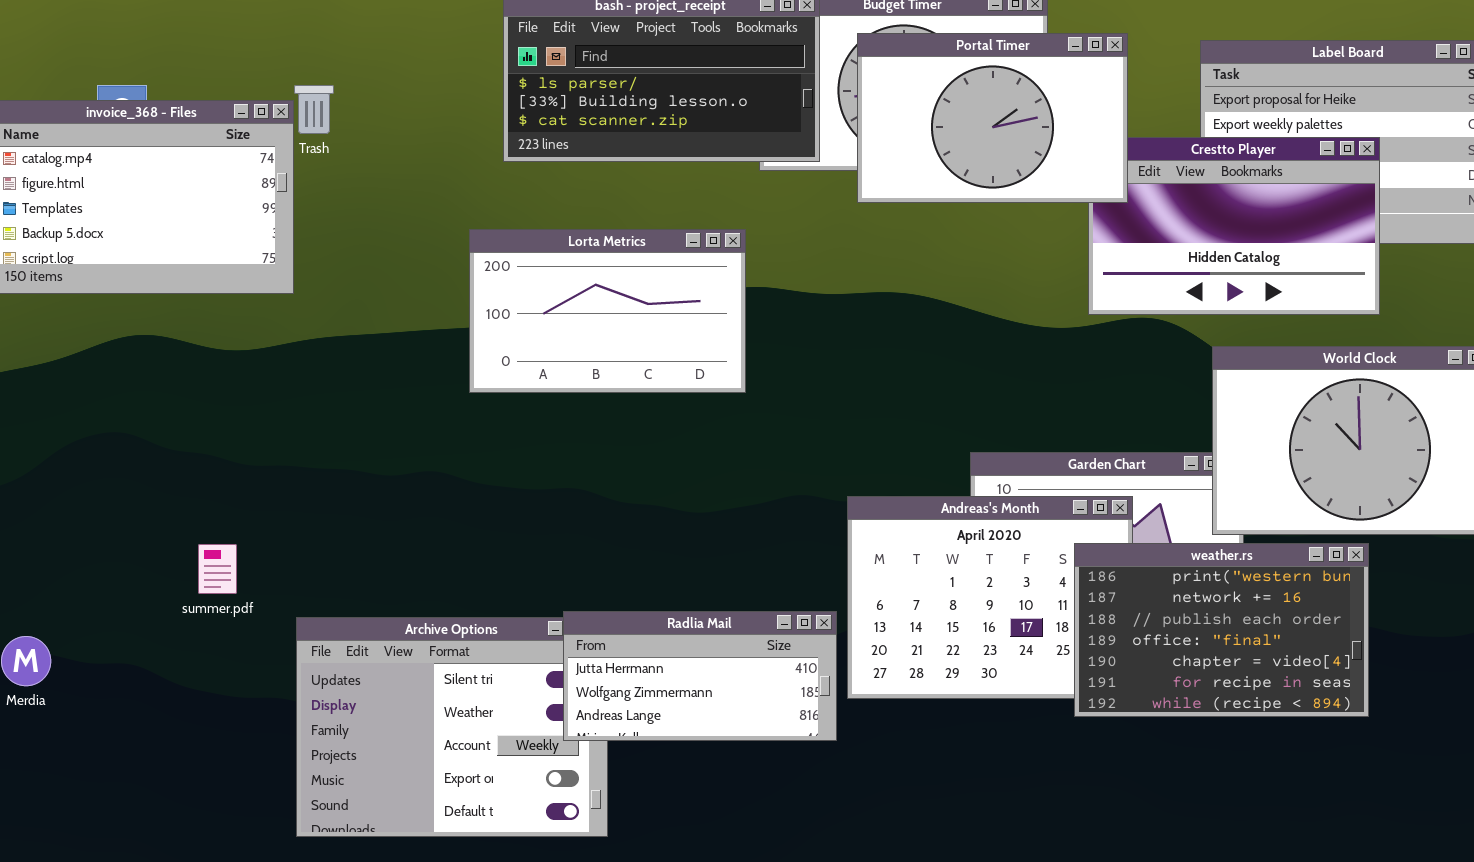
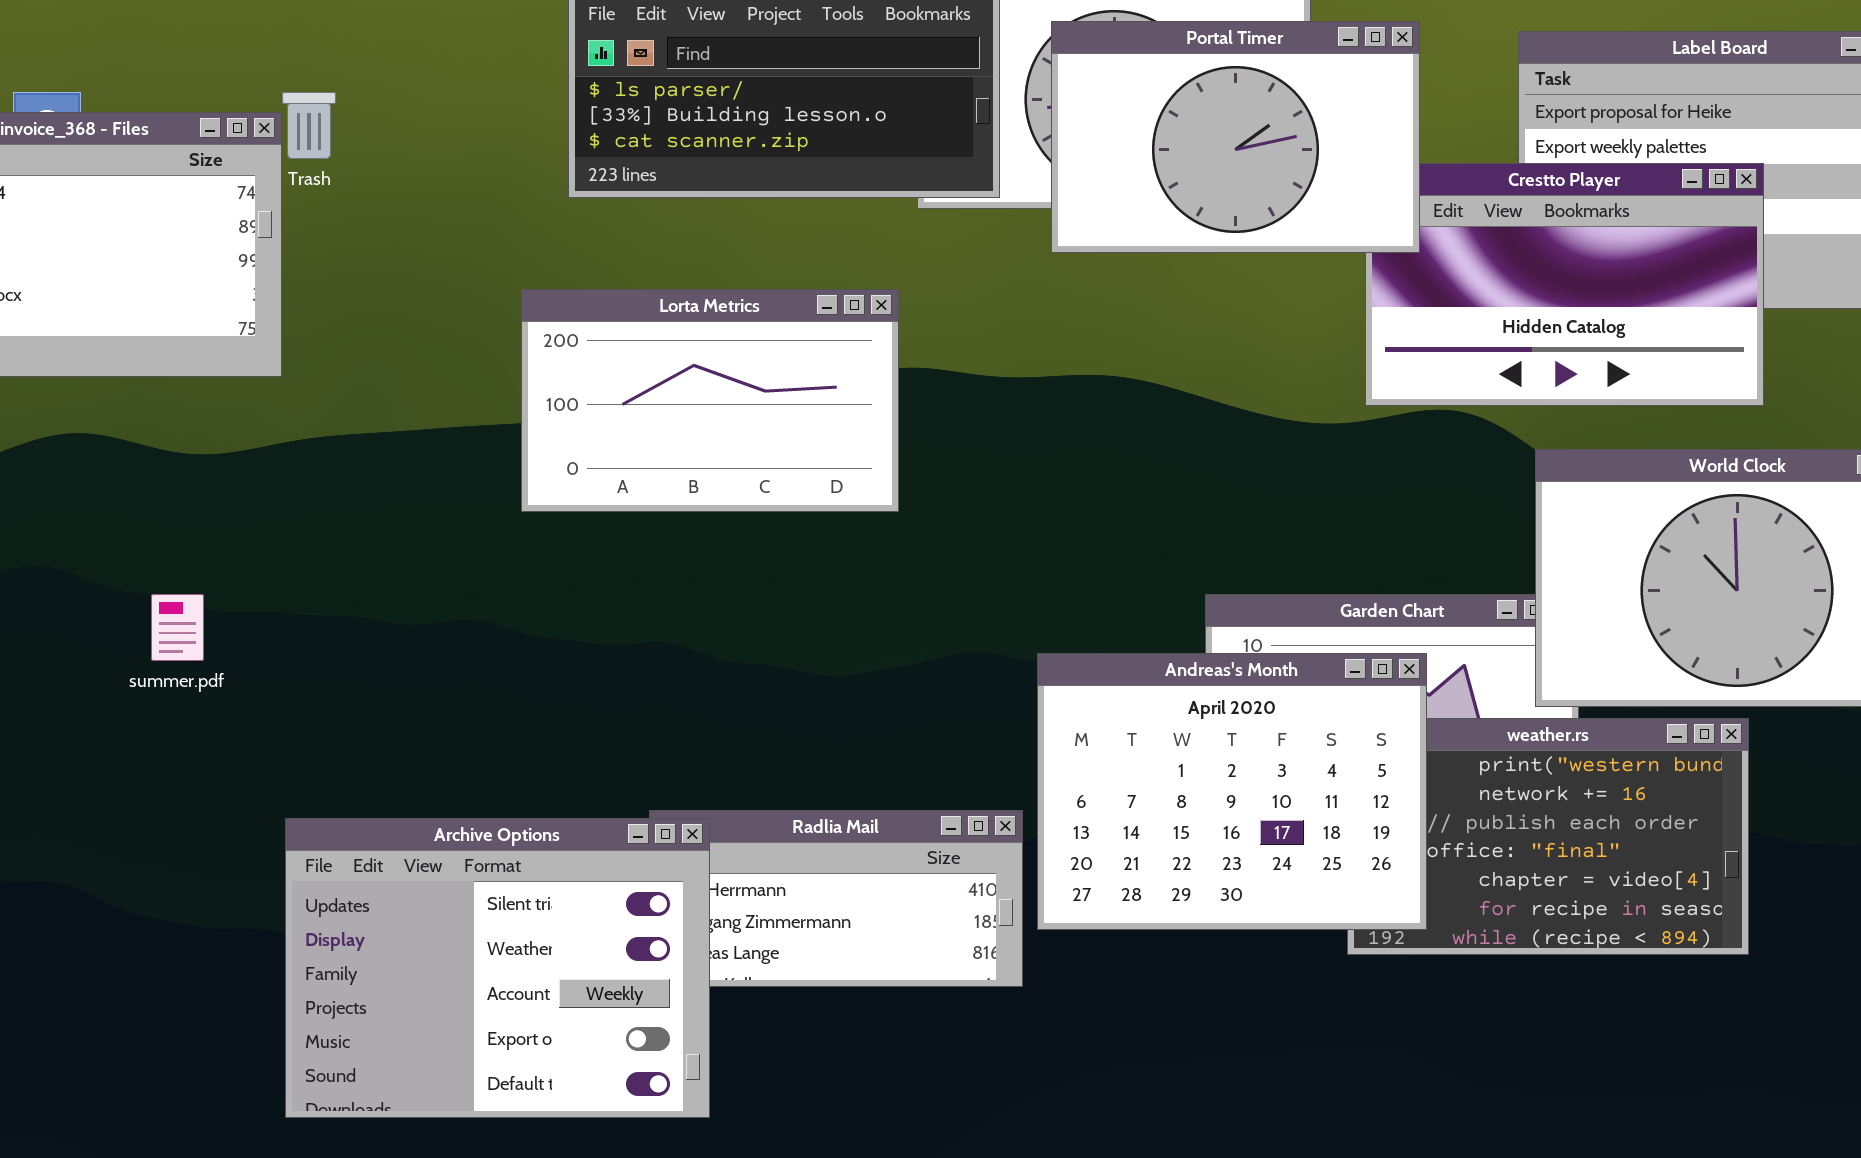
Andreas's Month: [847,496,1133,699] -> [1037,653,1427,930], raised
summer.pdf: [198,544,237,594] -> [151,594,204,661], moved
Archive Options: [296,617,608,837] -> [285,818,710,1118], raised

